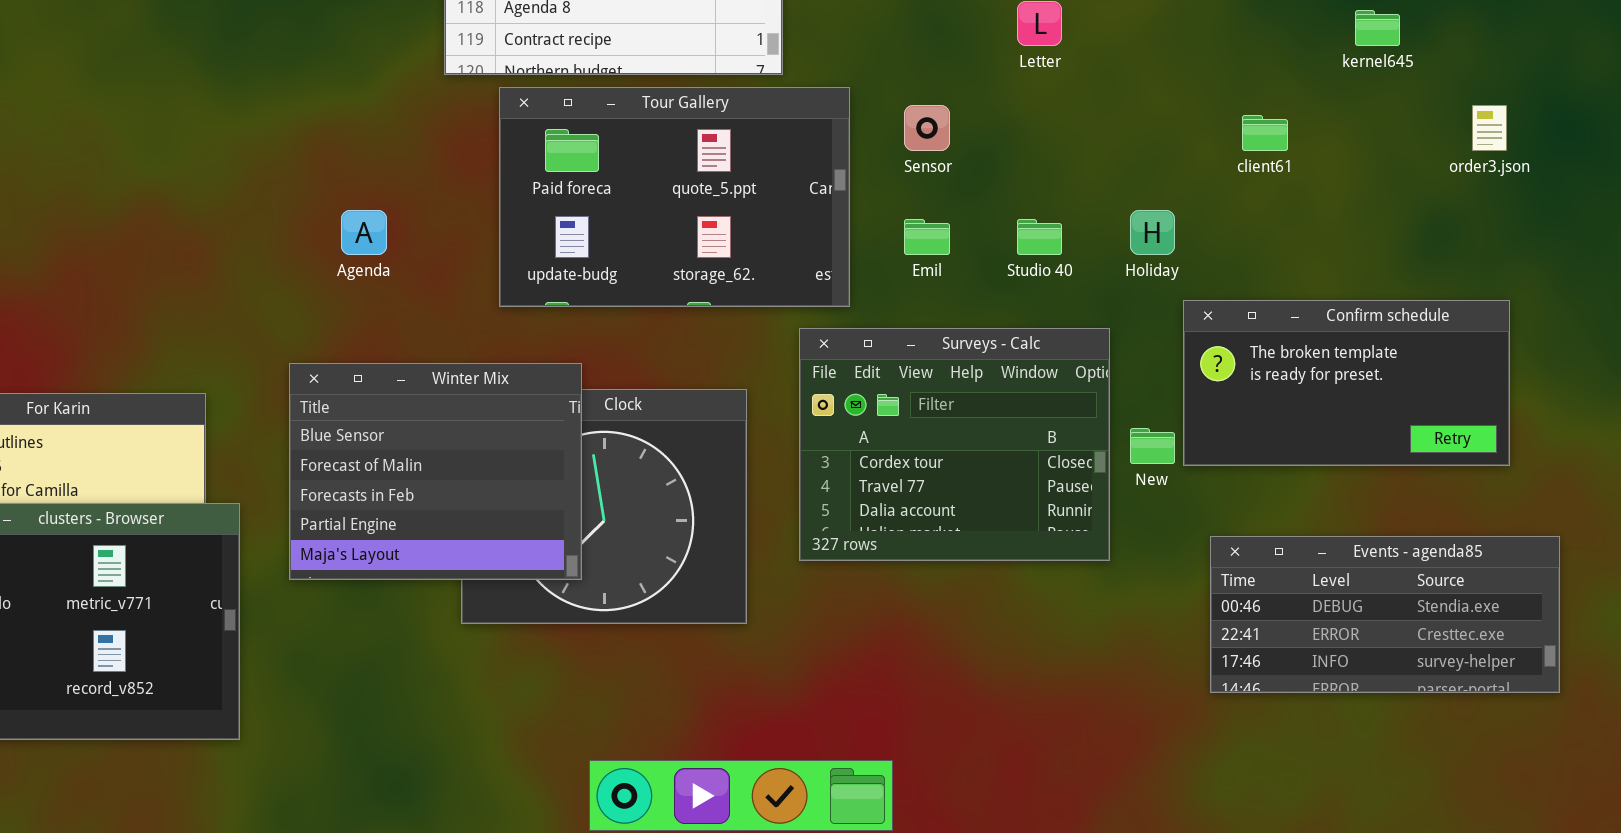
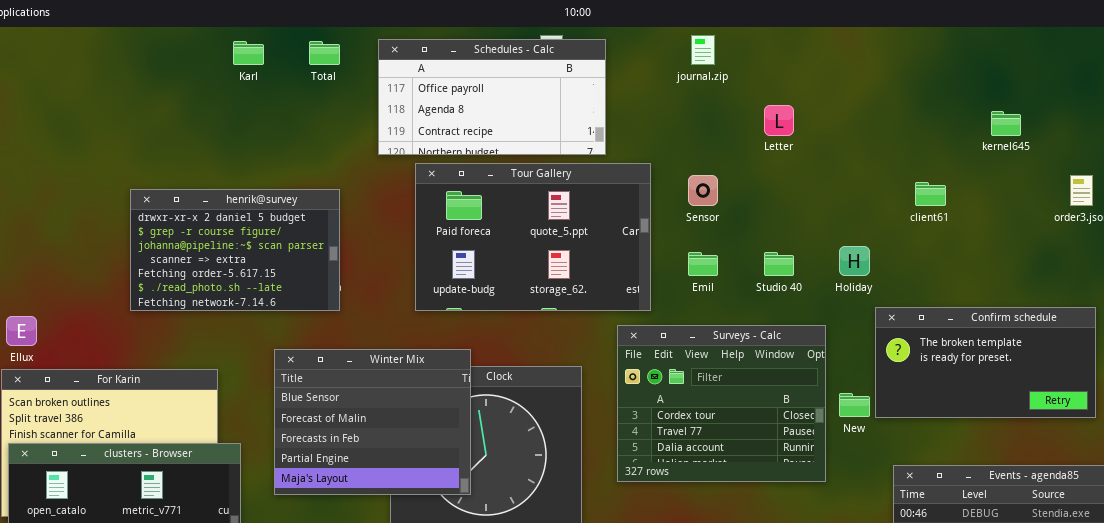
henrik@survey: none -> [130,189,340,311], opened

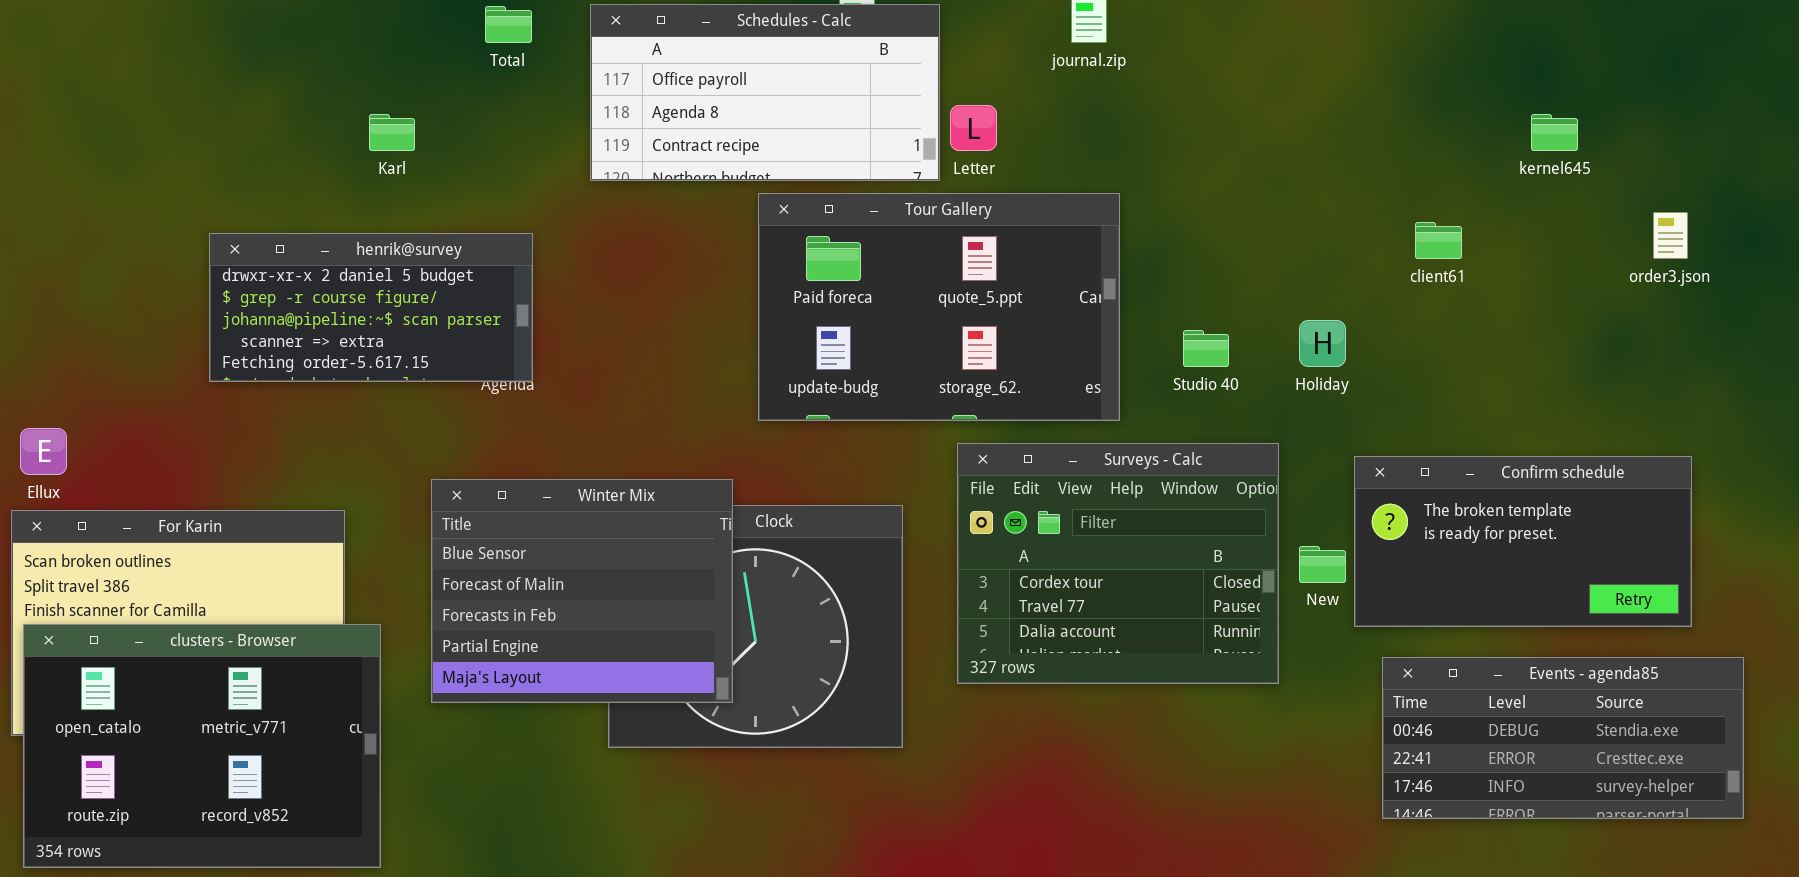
Karl: [233,41,264,65] -> [369,114,415,151], moved
Letter: [764,105,794,136] -> [950,105,997,151], moved
Tour Gallery: [415,163,651,311] -> [758,193,1120,421], moved
henrik@survey: [130,189,340,311] -> [209,233,533,382], resized
Confirm schedule: [875,307,1096,418] -> [1354,456,1692,627], moved

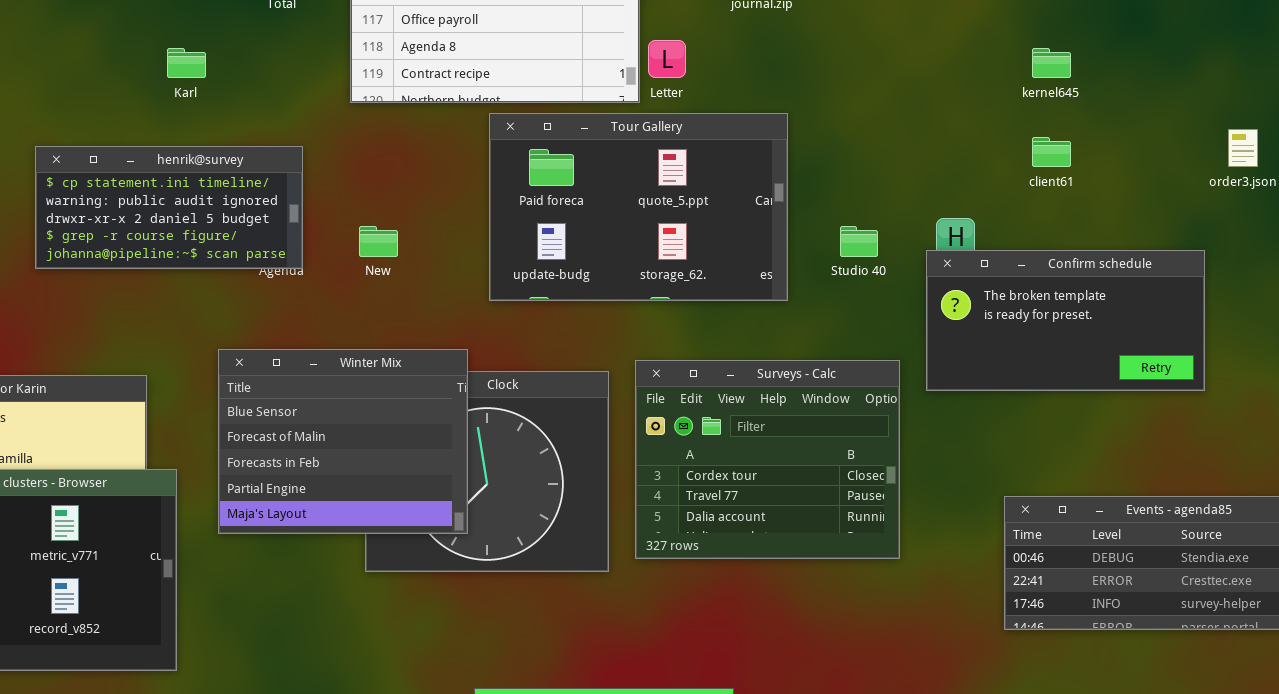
kernel645: [1531,114,1578,151] -> [1032,48,1071,78], moved
henrik@survey: [209,233,533,382] -> [35,146,303,269], scrolled up 2 rows
Surveys - Calc: [957,443,1279,684] -> [635,360,900,559], moved
Confirm schedule: [1354,456,1692,627] -> [926,250,1205,391], moved
New: [1299,546,1346,583] -> [359,226,398,257], moved

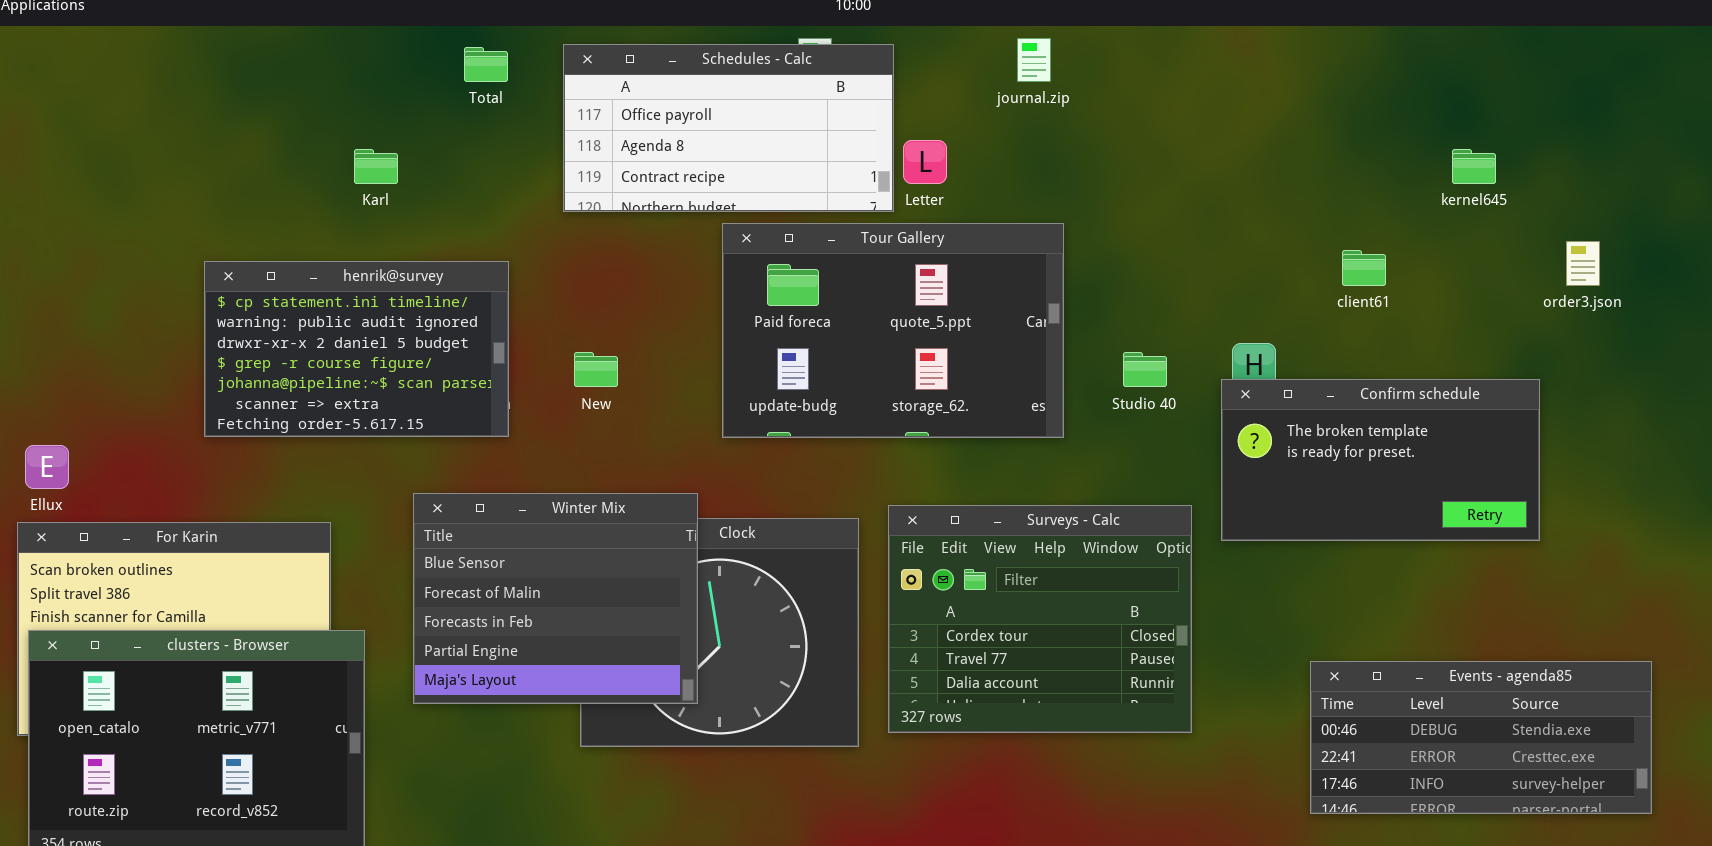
kernel645: [1032,48,1071,78] -> [1452,149,1496,184], moved
henrik@survey: [35,146,303,269] -> [204,261,509,437], resized

